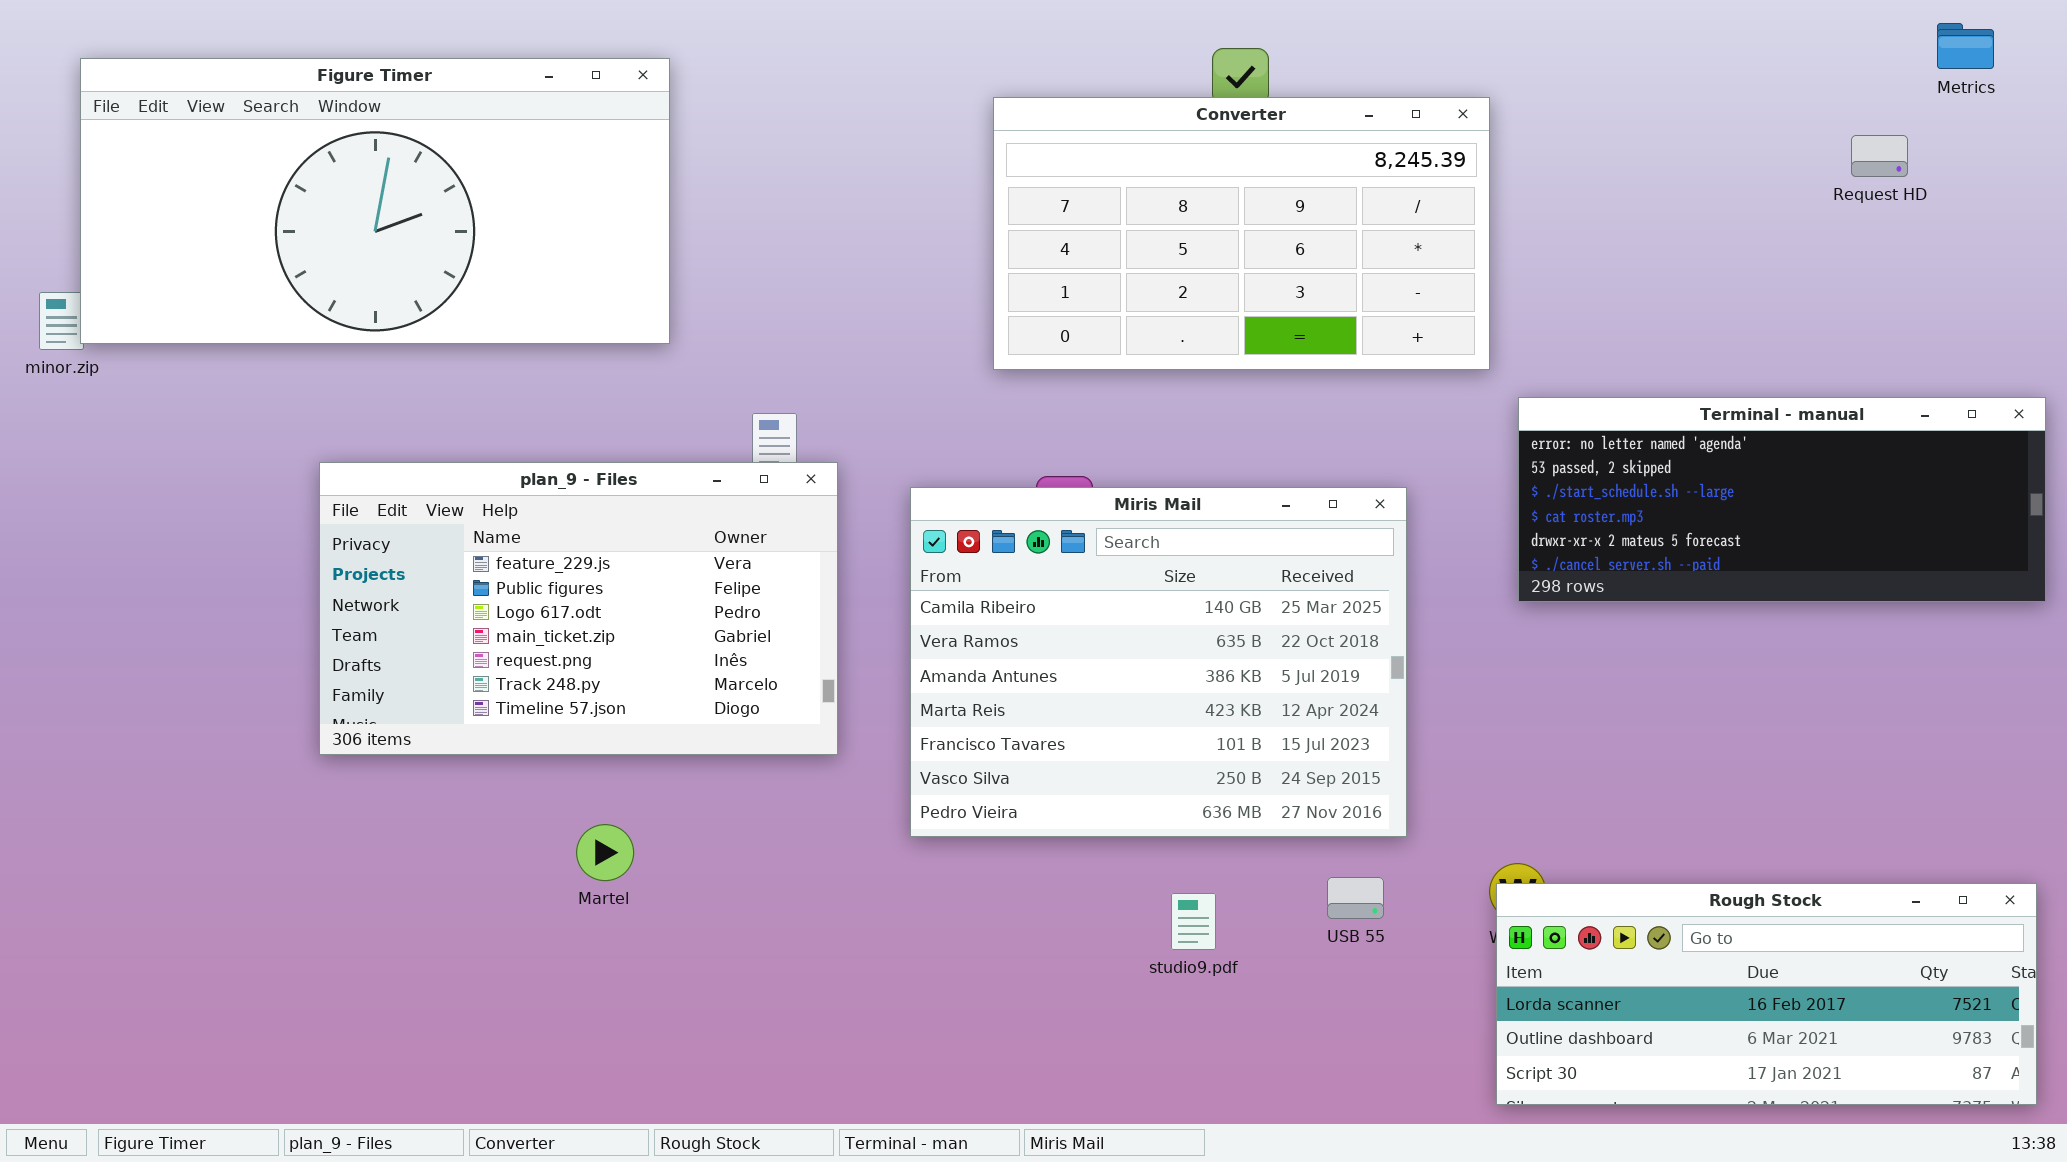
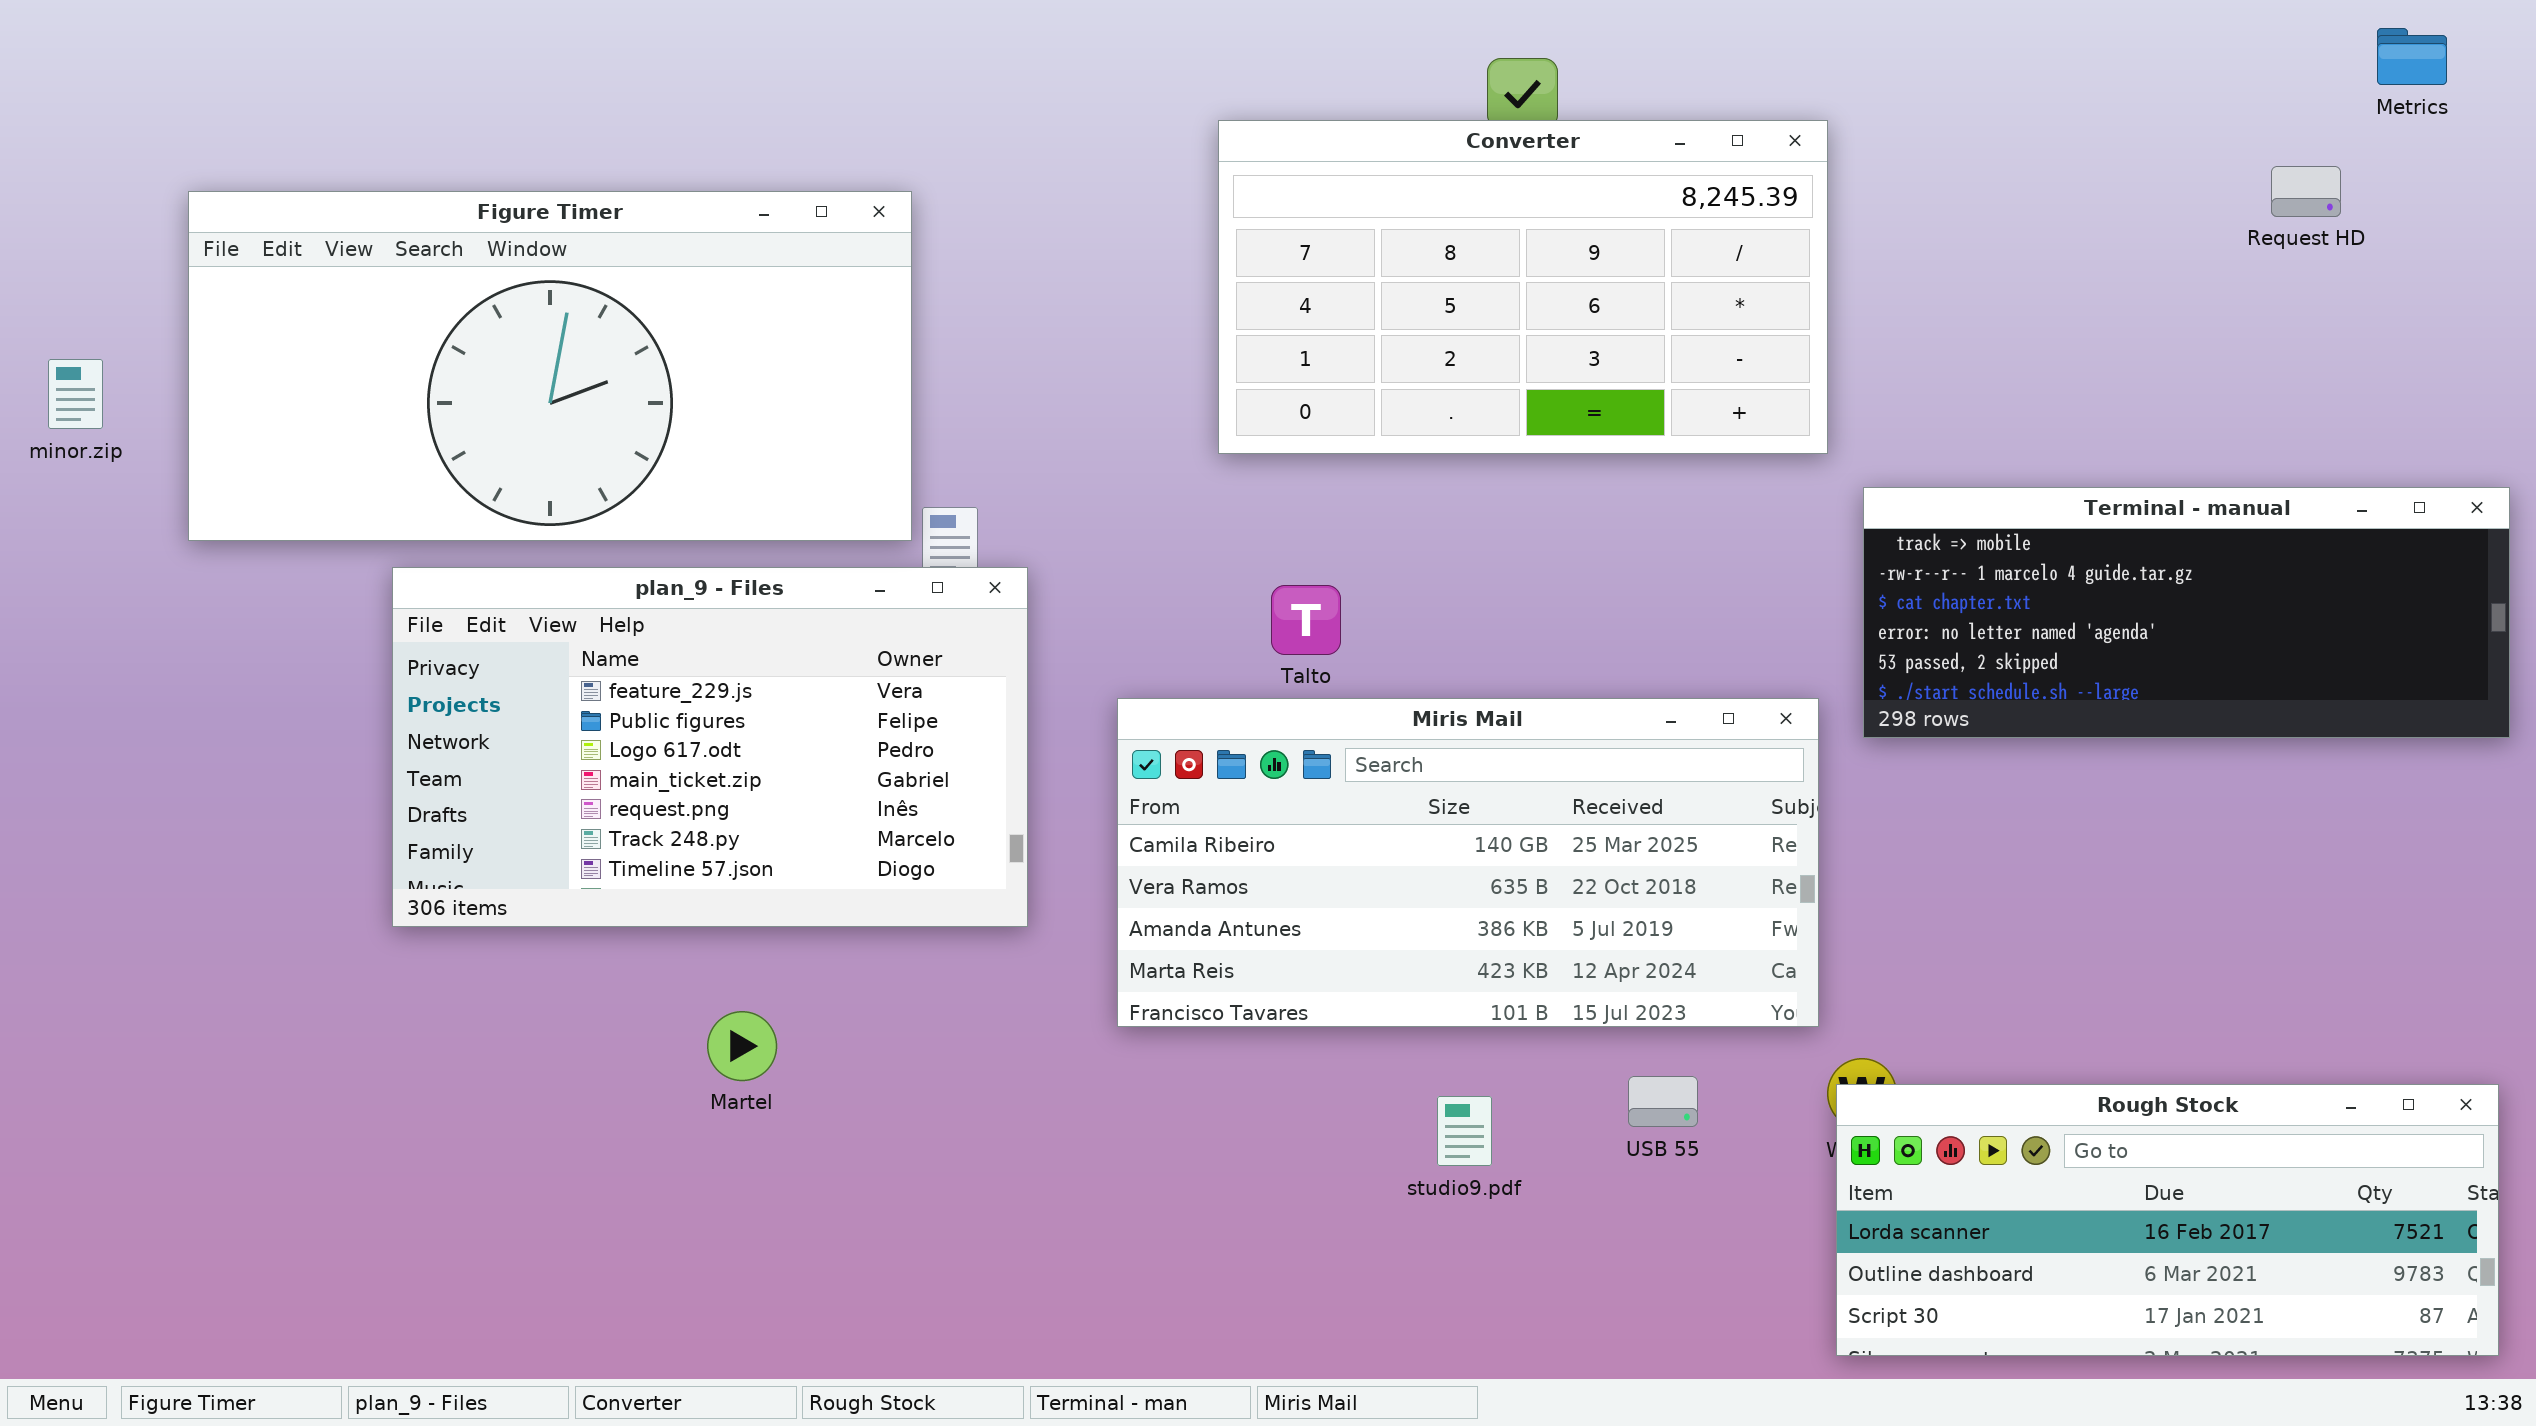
Figure Timer: [80,58,670,344] -> [188,191,912,541], moved
Terminal - manual: [1518,397,2046,602] -> [1863,487,2510,738], scrolled up 3 rows
Miris Mail: [910,487,1407,837] -> [1117,698,1819,1027], resized

